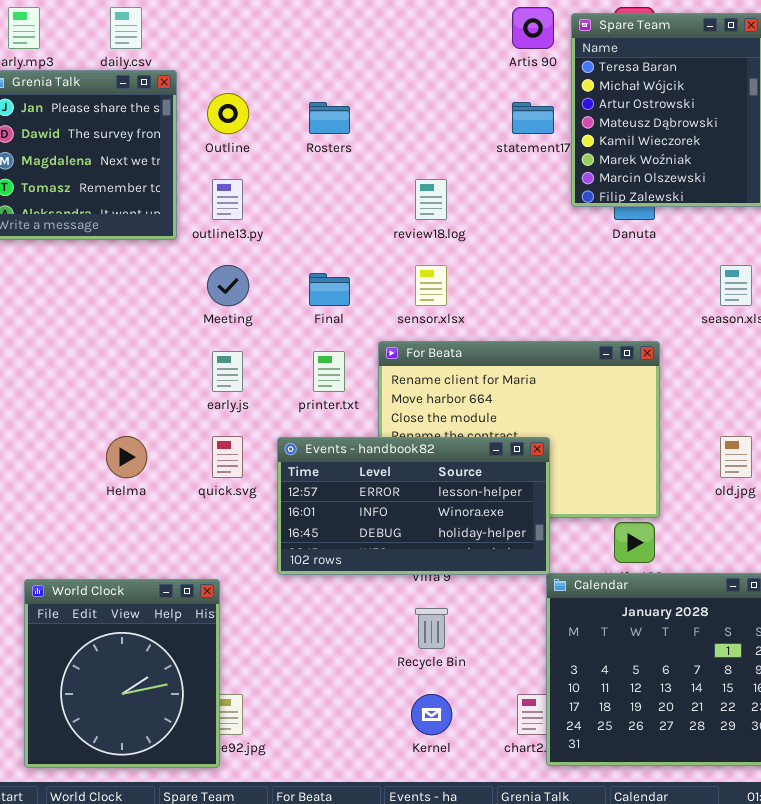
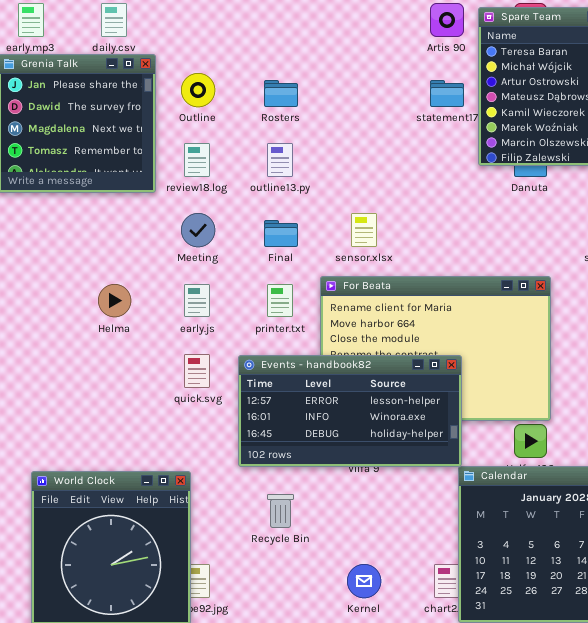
outline13.py: [212,179,243,220] -> [267,143,293,177], moved
review18.log: [415,179,447,220] -> [184,143,210,177], moved
Helma: [106,436,147,478] -> [98,284,131,317], moved
Recycle Bin: [415,608,448,649] -> [267,494,294,528], moved

